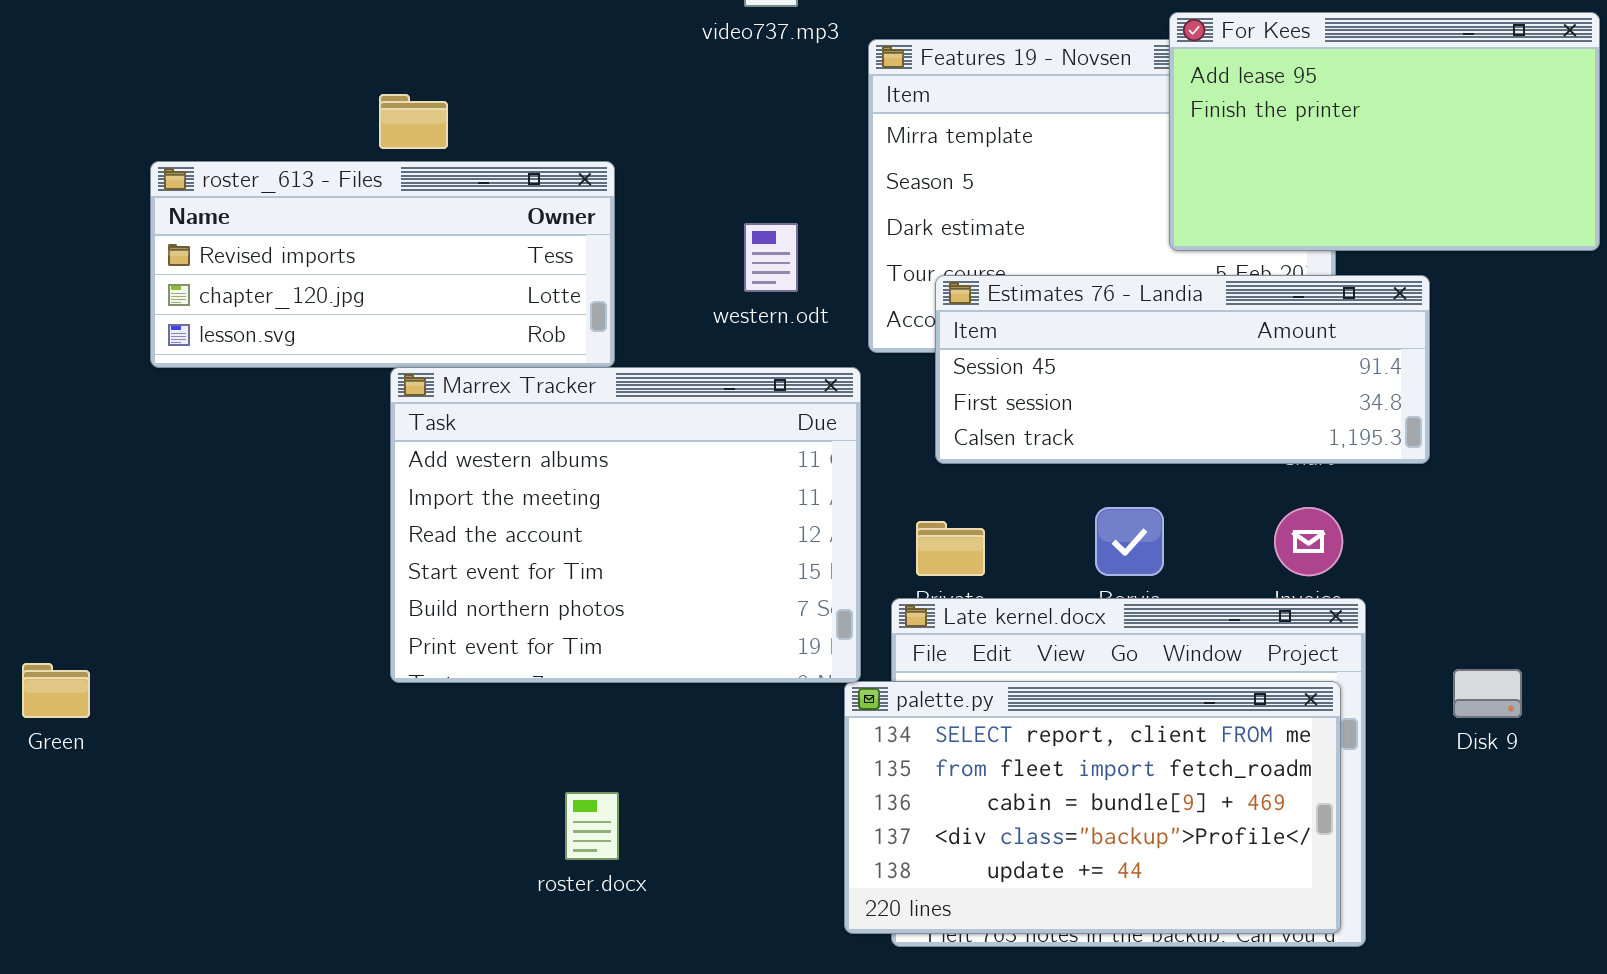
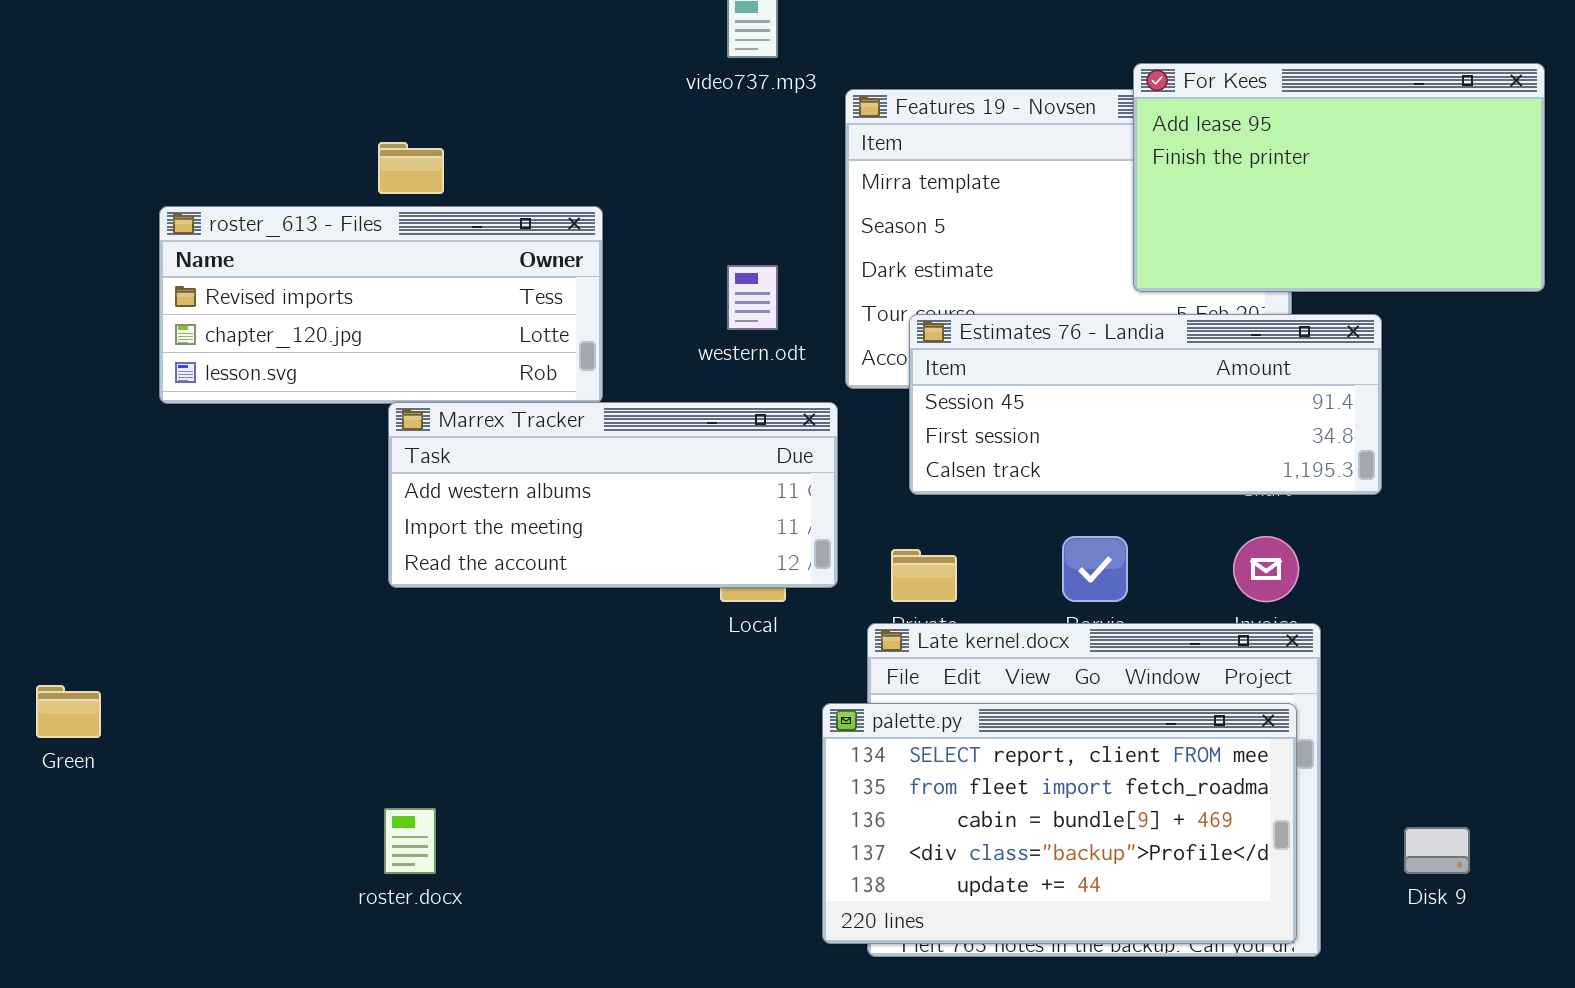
Marrex Tracker: [390,367,861,683] -> [388,402,838,588], resized
Disk 9: [1453,669,1522,718] -> [1404,827,1470,874], moved
roster.docx: [565,792,619,860] -> [384,808,436,874], moved

